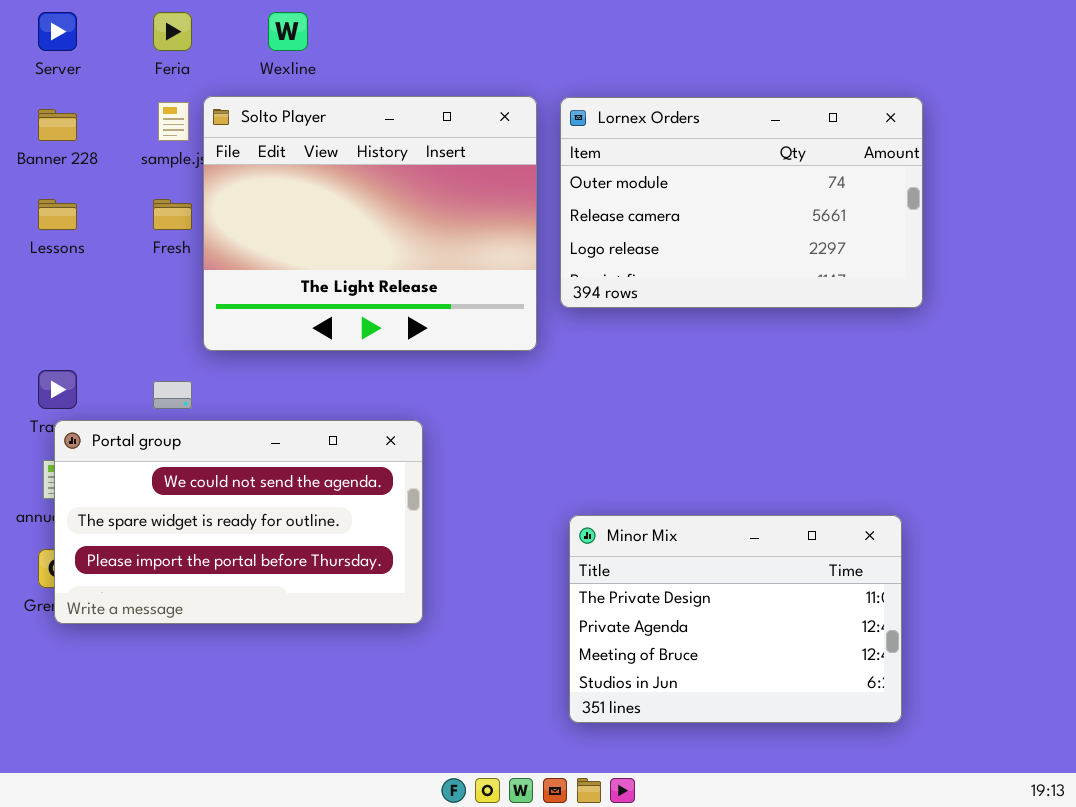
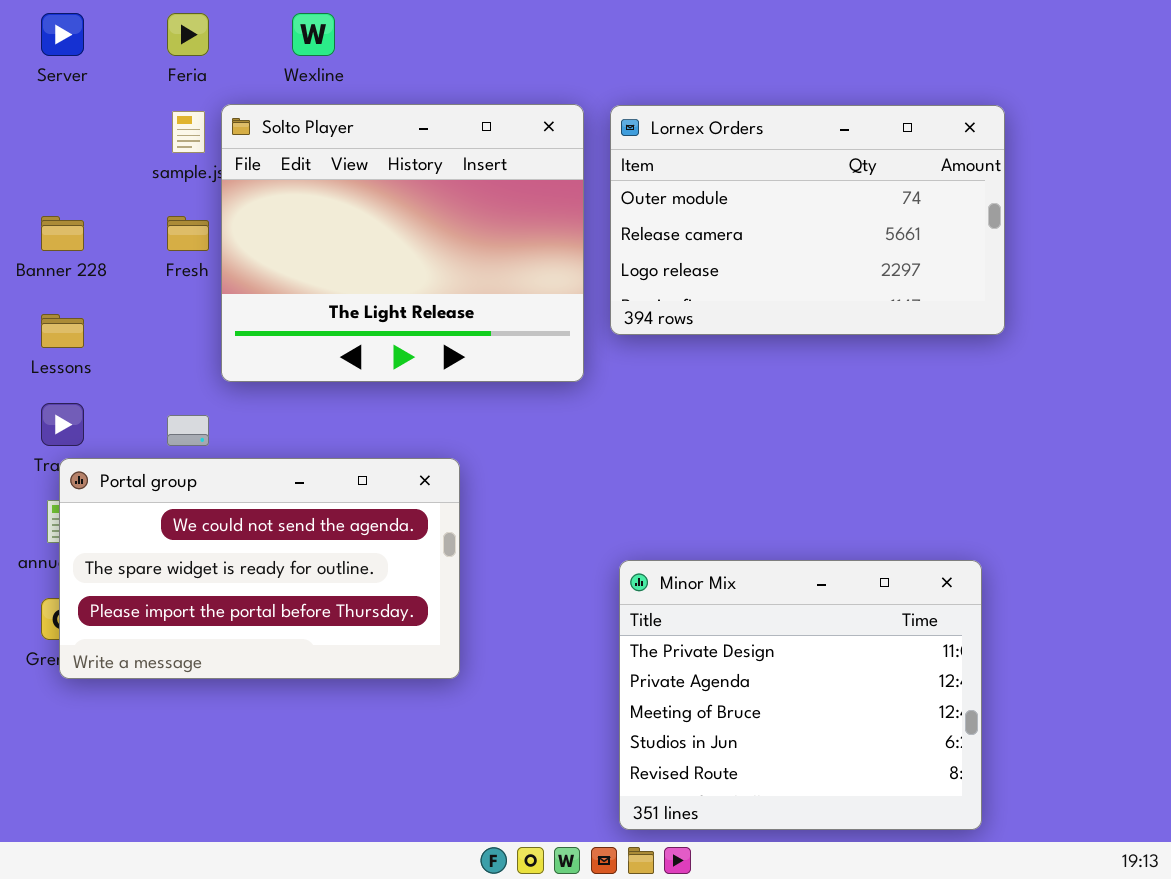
Banner 228: [38,109,77,141] -> [41,216,84,251], moved
Lessons: [38,199,77,230] -> [41,314,84,348], moved
Minor Mix: [569,515,902,723] -> [619,560,982,830], resized

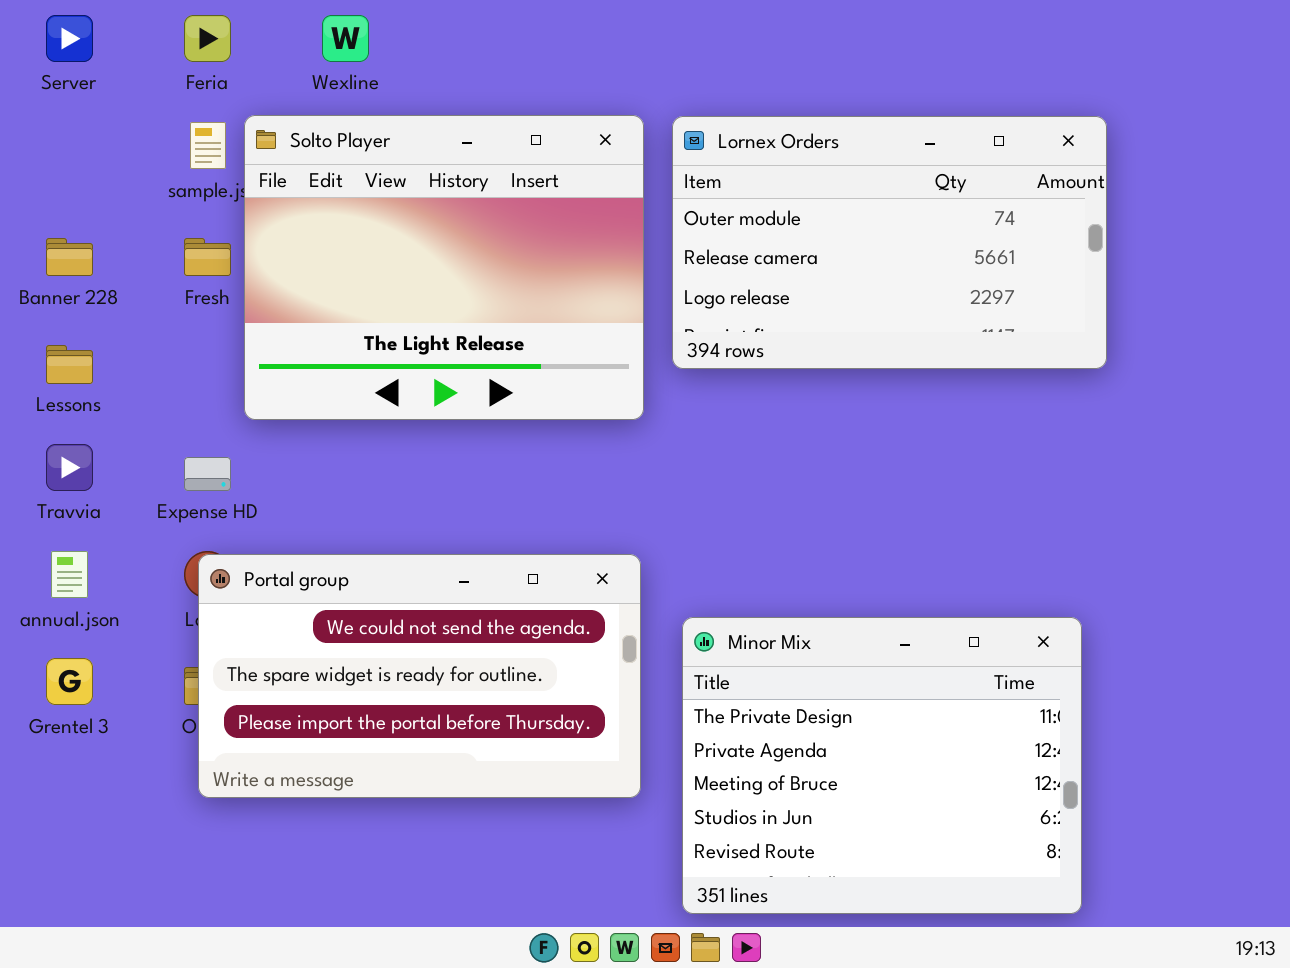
Portal group: [59,458,460,679] -> [198,554,641,798], moved

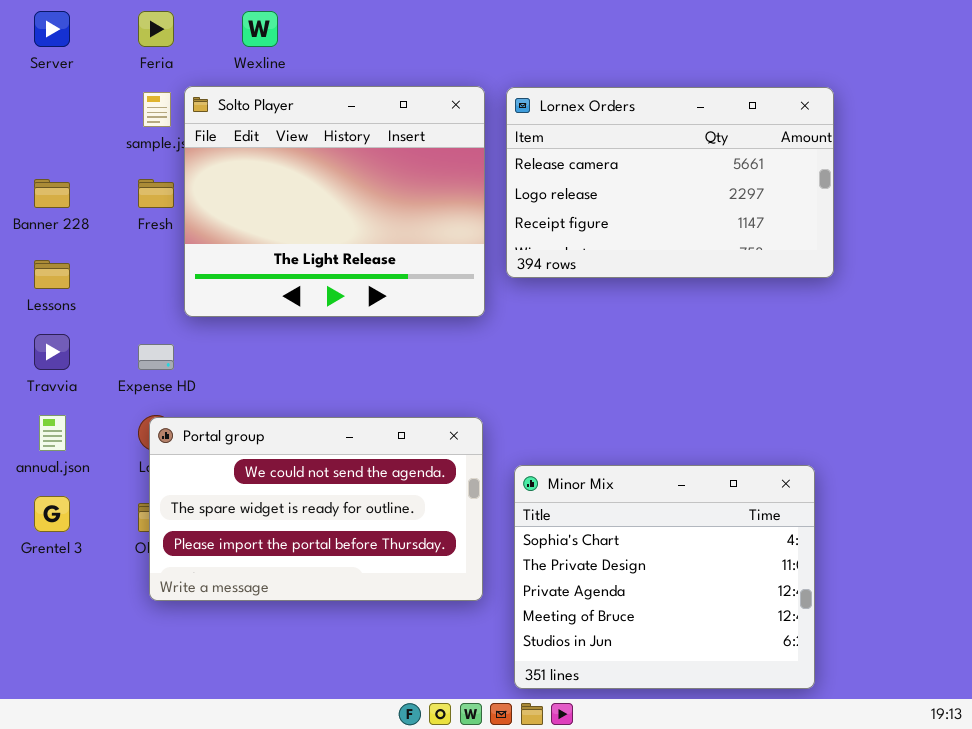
Lornex Orders: [672,116,1107,369] -> [506,87,834,278], scrolled down 1 row
Minor Mix: [682,617,1082,914] -> [514,465,815,689], scrolled up 1 row

